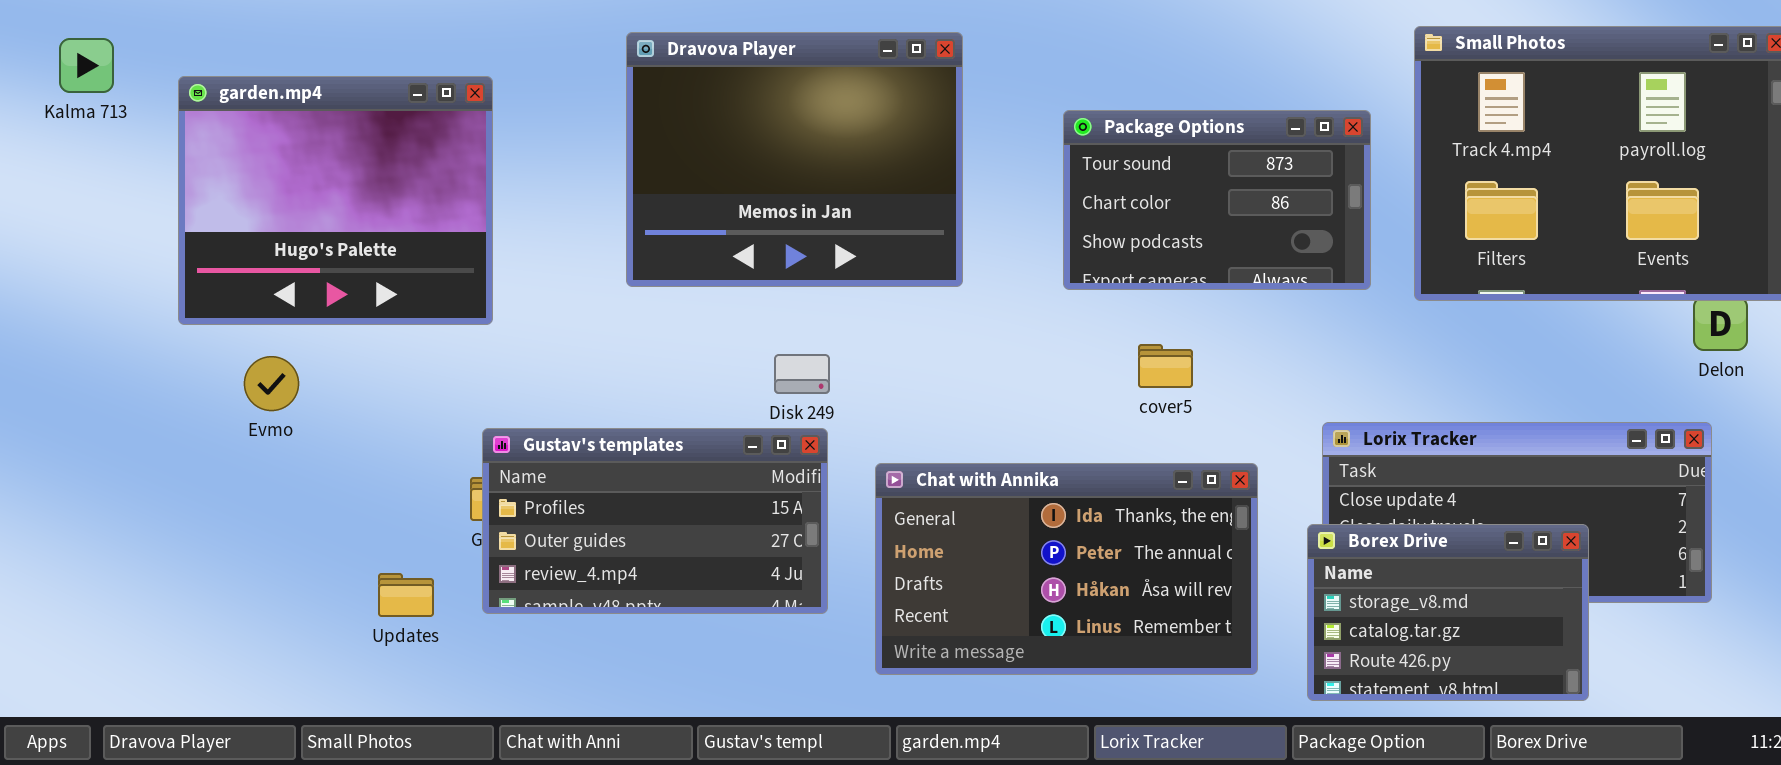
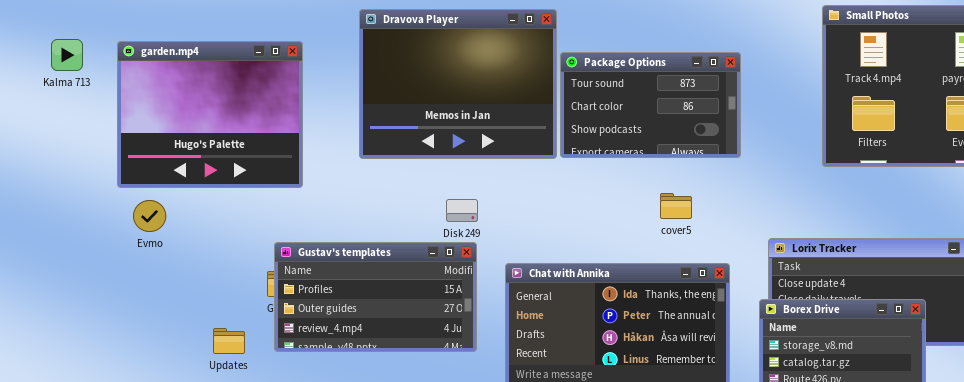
Kalma 713: [59,38,114,93] -> [51,39,83,71], moved
garden.mp4: [178,76,493,325] -> [117,41,303,188], moved
Package Options: [1063,110,1371,290] -> [560,52,741,158], moved

